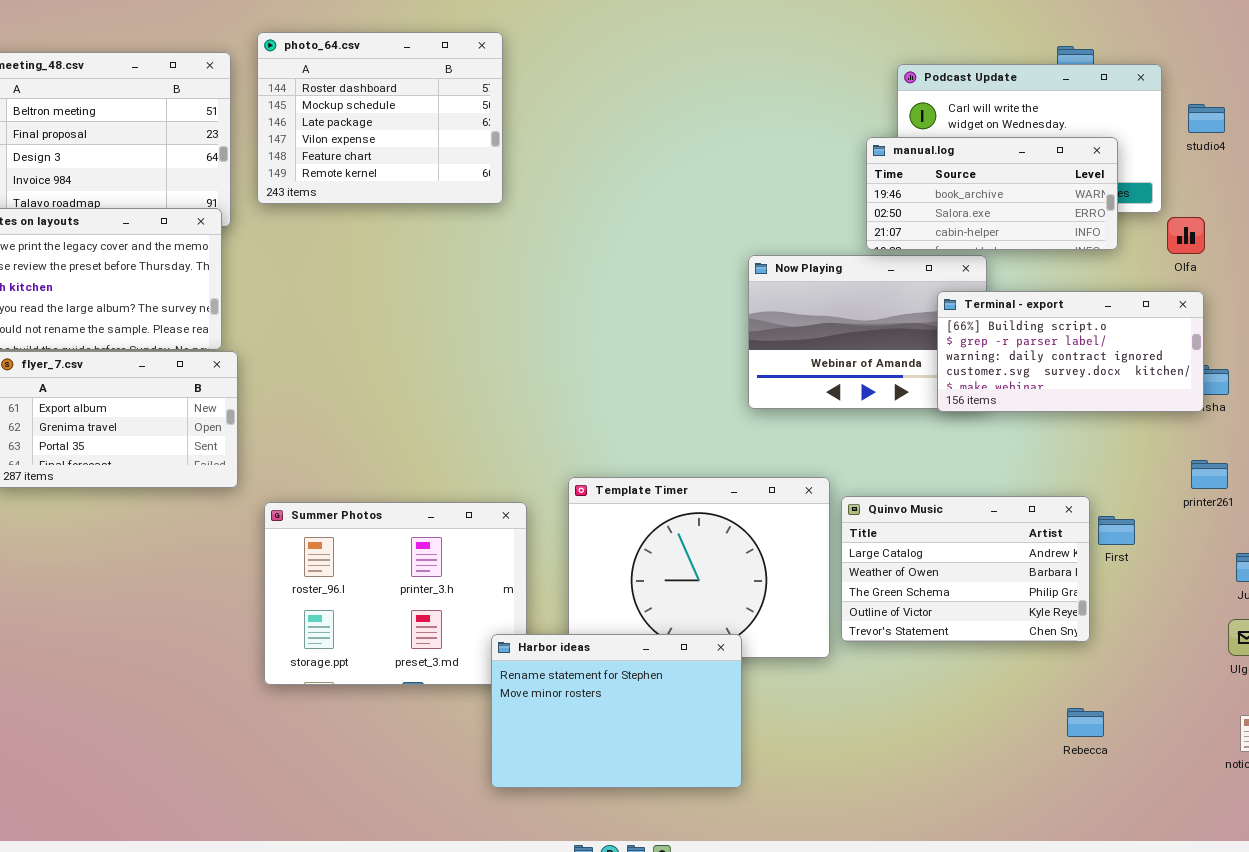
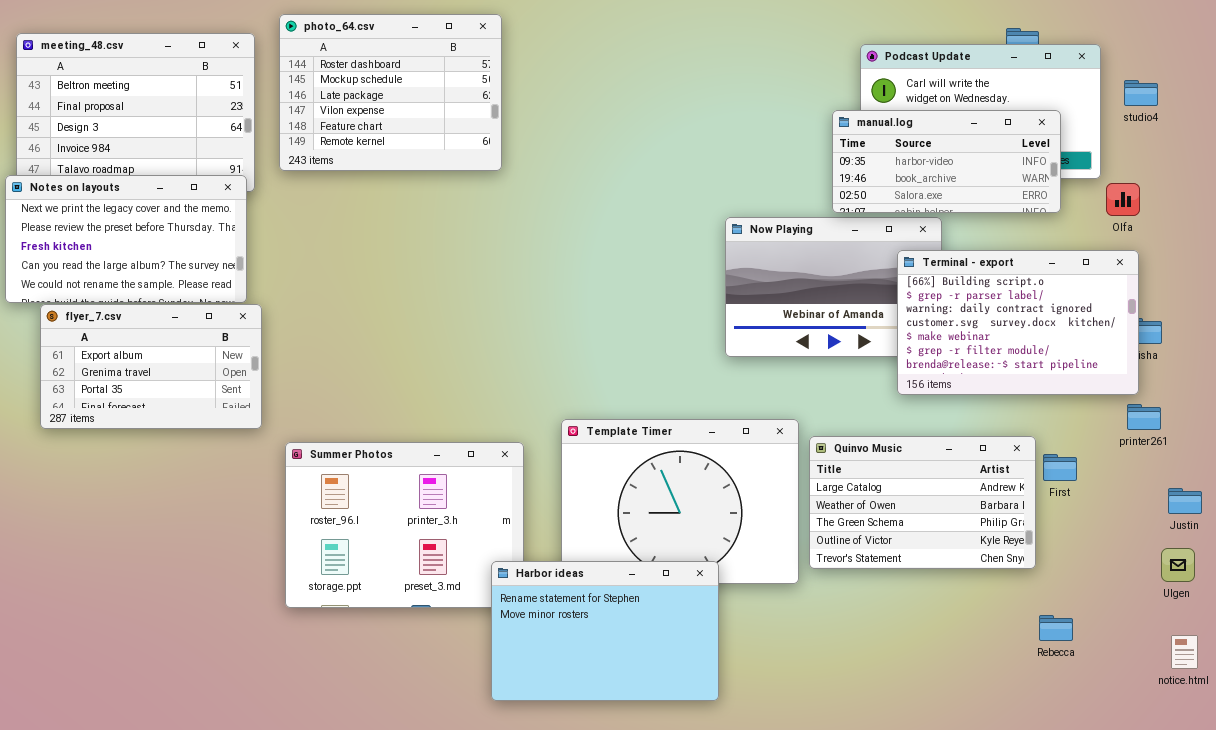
manual.log: [866,137,1118,250] -> [832,110,1061,213], scrolled up 1 row
Terminal - export: [937,291,1204,412] -> [897,250,1139,395], resized
Rebecca: [1067,708,1104,737] -> [1039,615,1073,641], moved

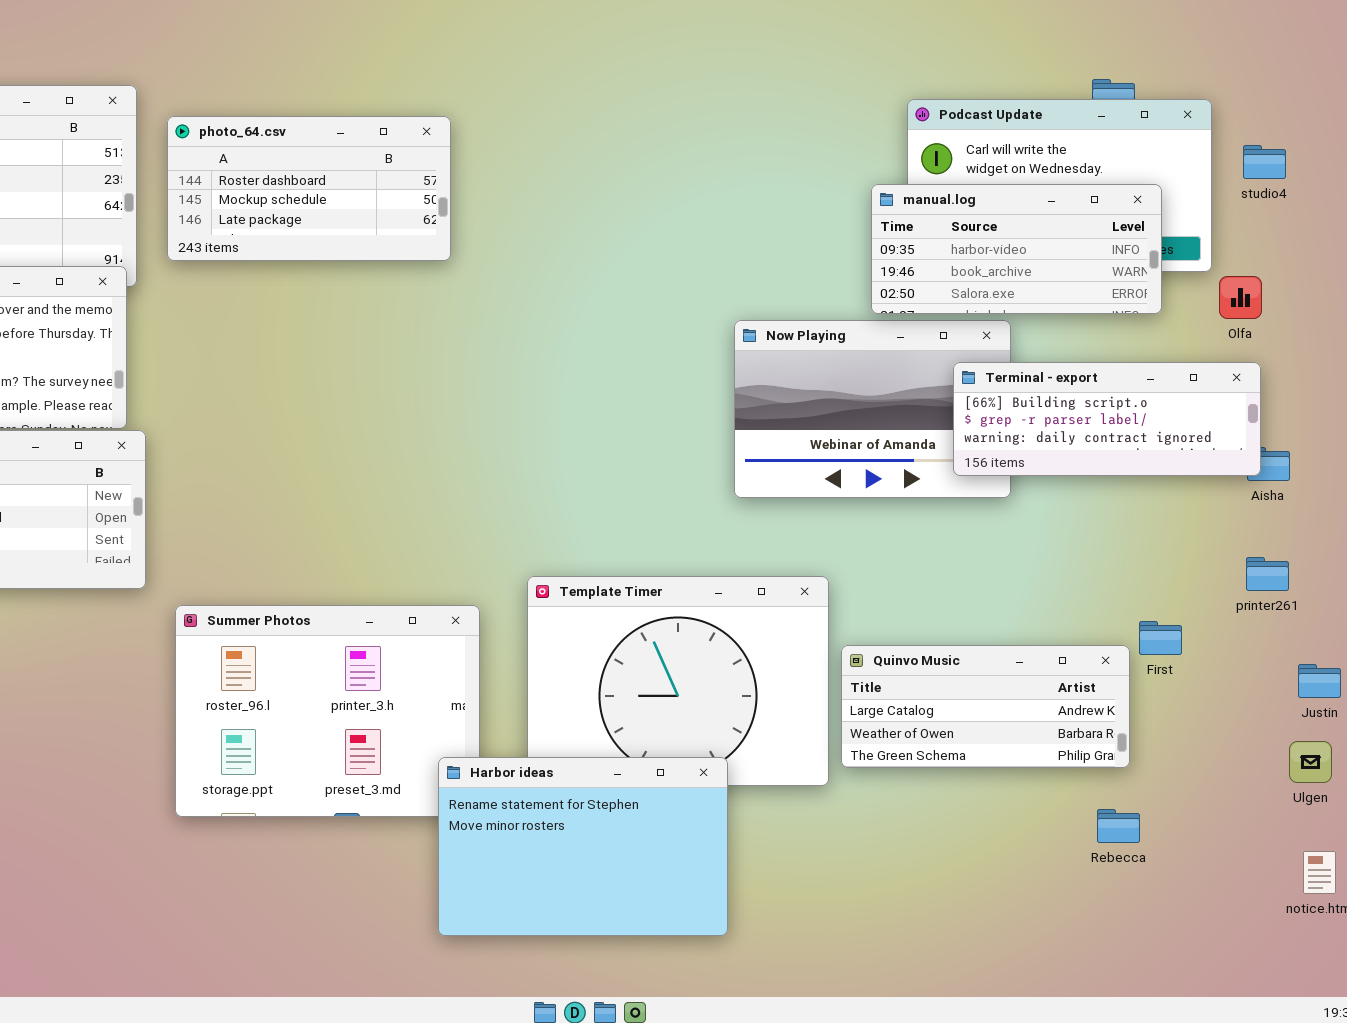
photo_64.csv: [279,14,502,171] -> [167,116,451,261], resized
Terminal - export: [897,250,1139,395] -> [953,362,1261,476], resized
Quinvo Music: [809,436,1036,569] -> [841,645,1130,768], resized
Rebecca: [1039,615,1073,641] -> [1097,809,1140,843], moved

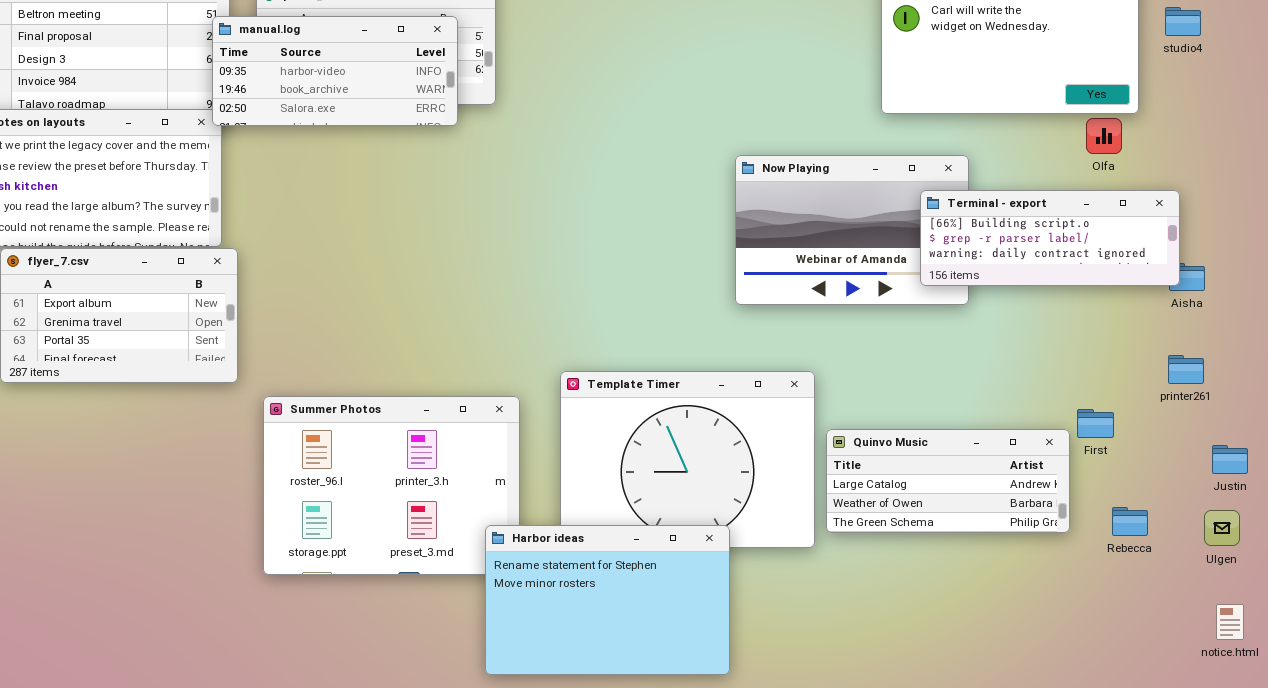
manual.log: [871,184,1162,314] -> [212,16,458,126], moved
Olfa: [1219,276,1262,319] -> [1086,118,1122,154], moved
Rebecca: [1097,809,1140,843] -> [1112,507,1148,536], moved

